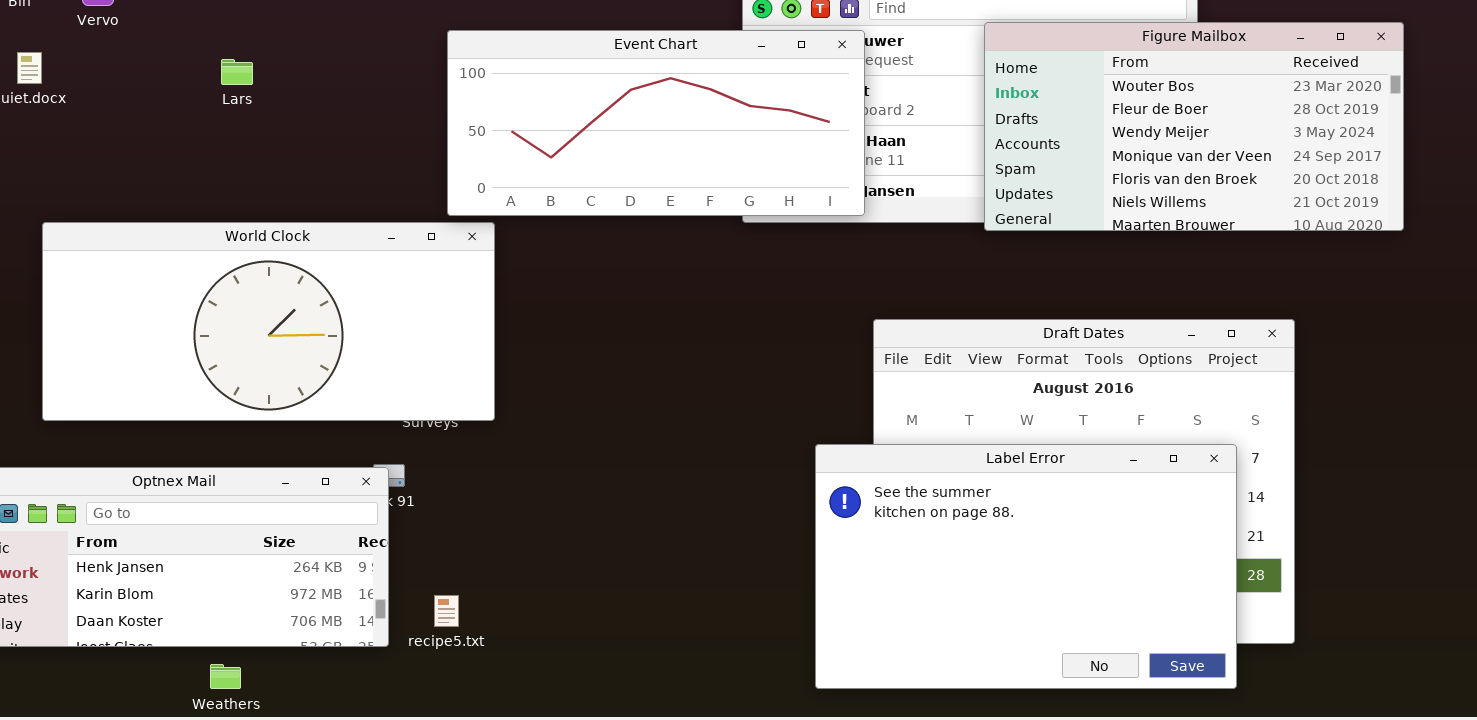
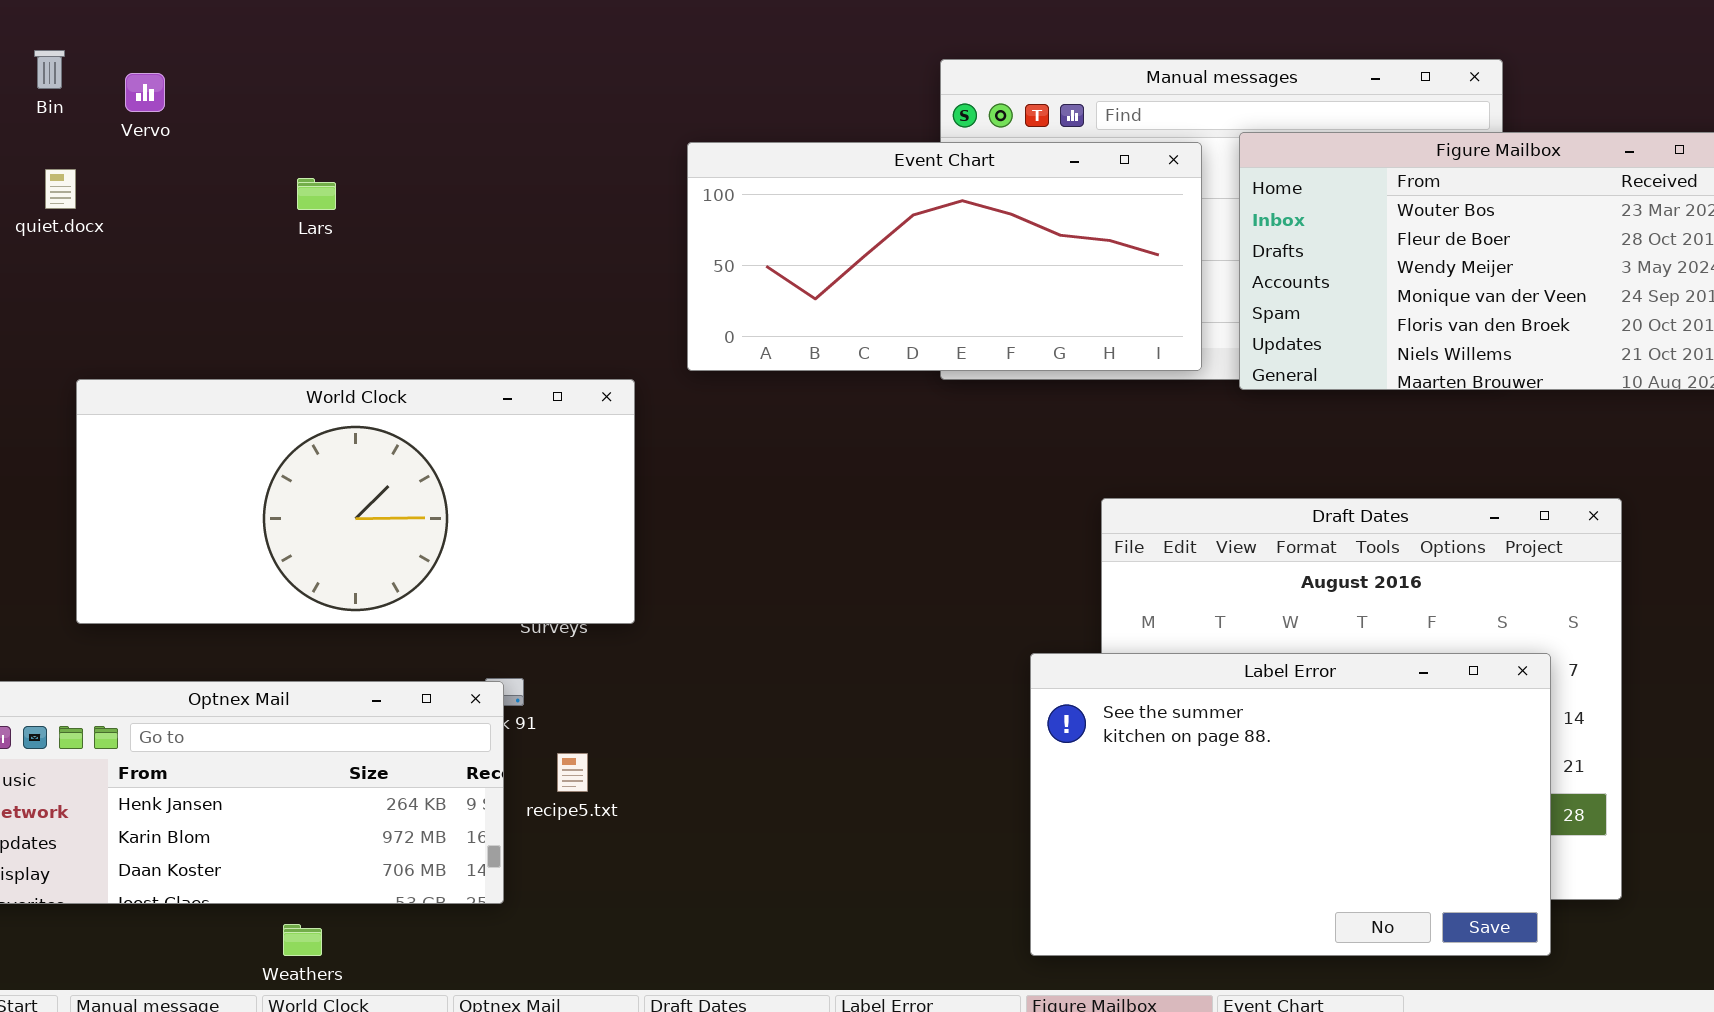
Event Chart: [447,30,865,216] -> [687,142,1202,371], moved
recipe5.txt: [434,595,459,627] -> [557,753,588,792], moved

